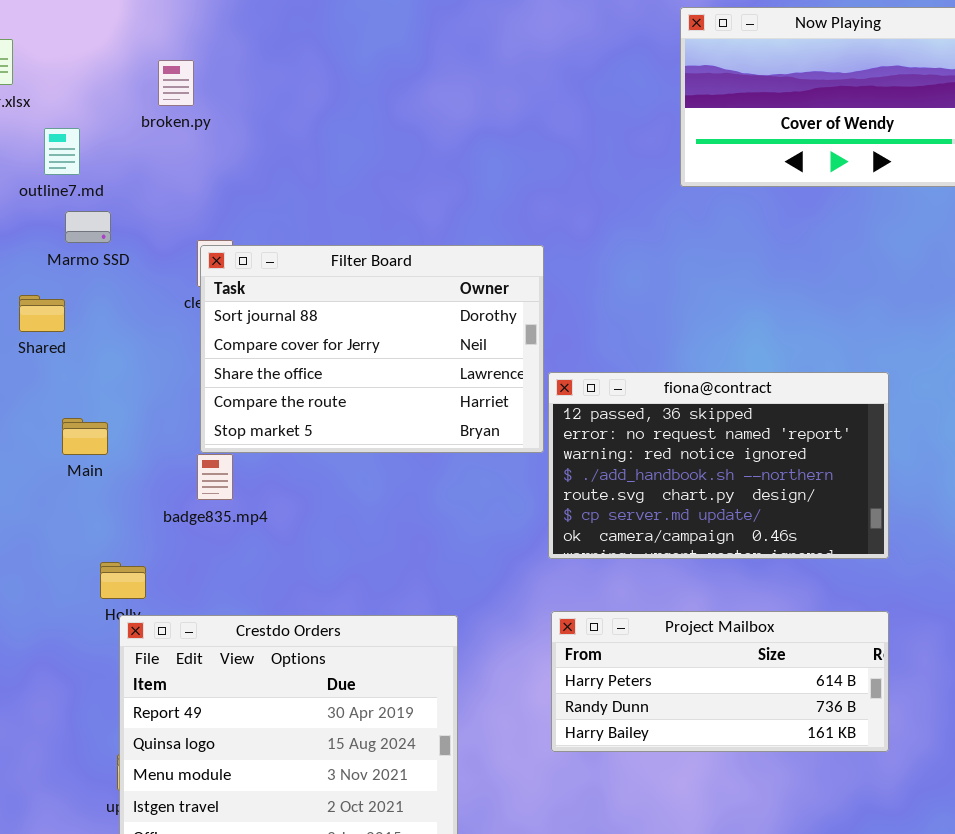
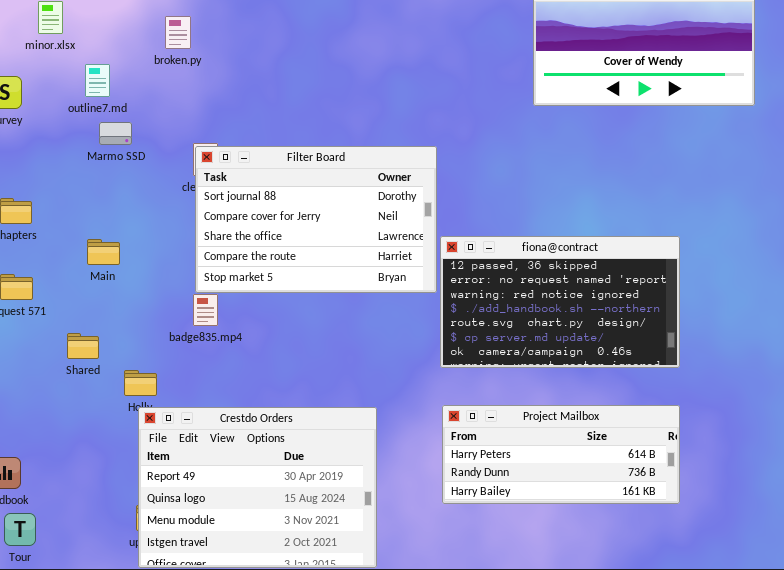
Shared: [19,295,65,332] -> [67,333,99,359], moved
Main: [62,418,108,455] -> [87,239,120,265], moved

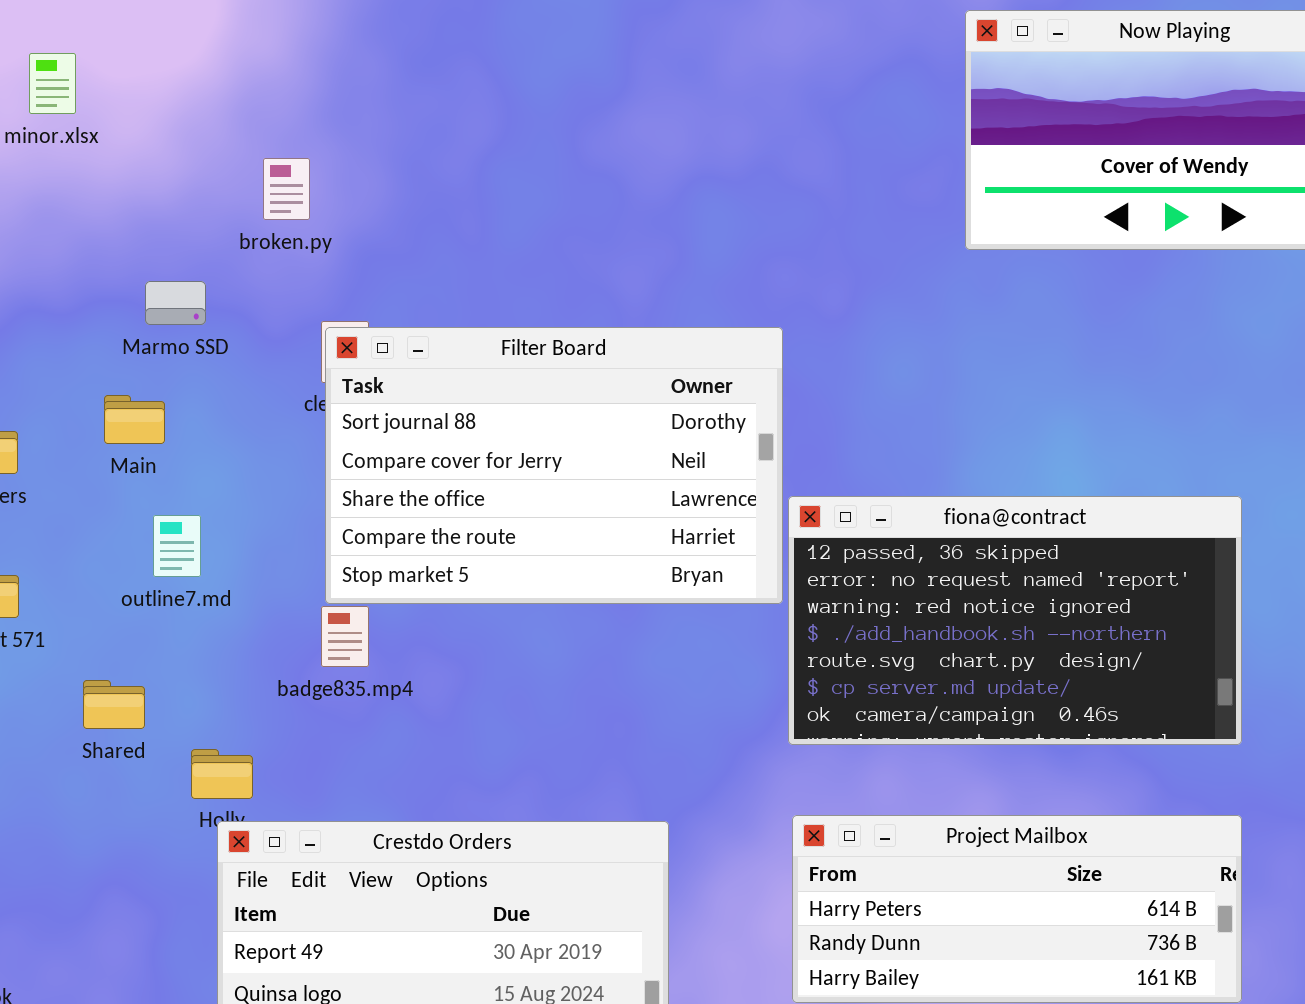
broken.py: [165,16,191,49] -> [263,158,310,220], moved
outline7.md: [85,64,110,97] -> [153,515,201,577], moved
Main: [87,239,120,265] -> [104,395,165,444], moved

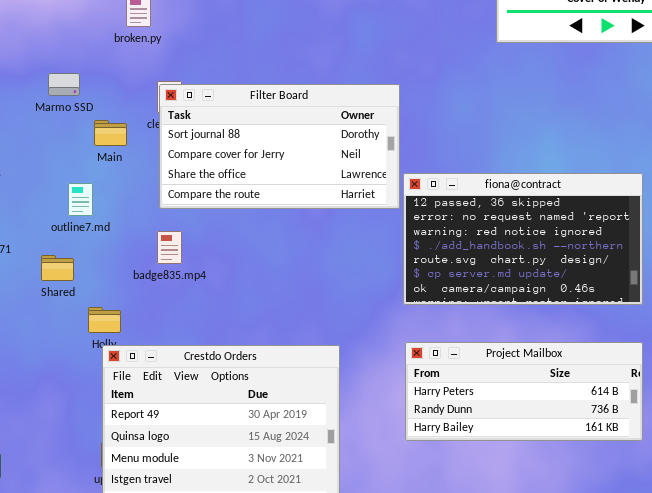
Marmo SSD: [145,281,206,325] -> [48,73,80,96], moved
Filter Board: [325,327,783,604] -> [159,84,400,209], resized
Main: [104,395,165,444] -> [94,120,127,146], moved
Shared: [83,680,145,729] -> [41,255,74,281], moved

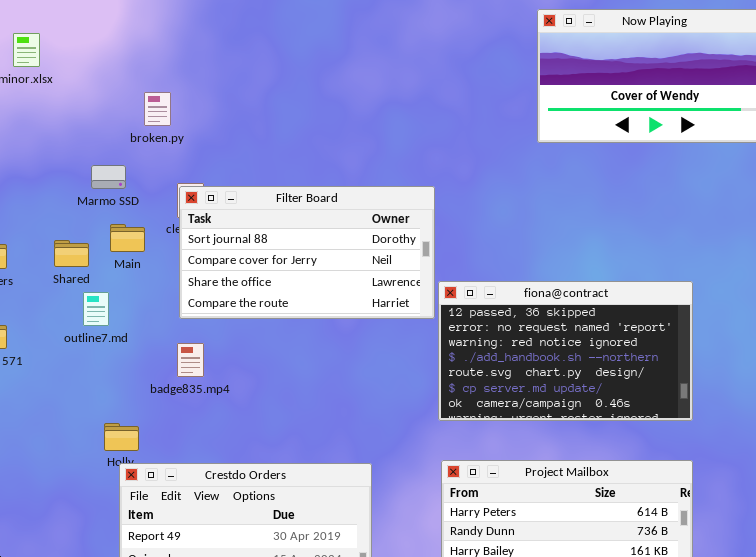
Marmo SSD: [48,73,80,96] -> [91,165,126,189], moved
Shared: [41,255,74,281] -> [54,240,89,267], moved

